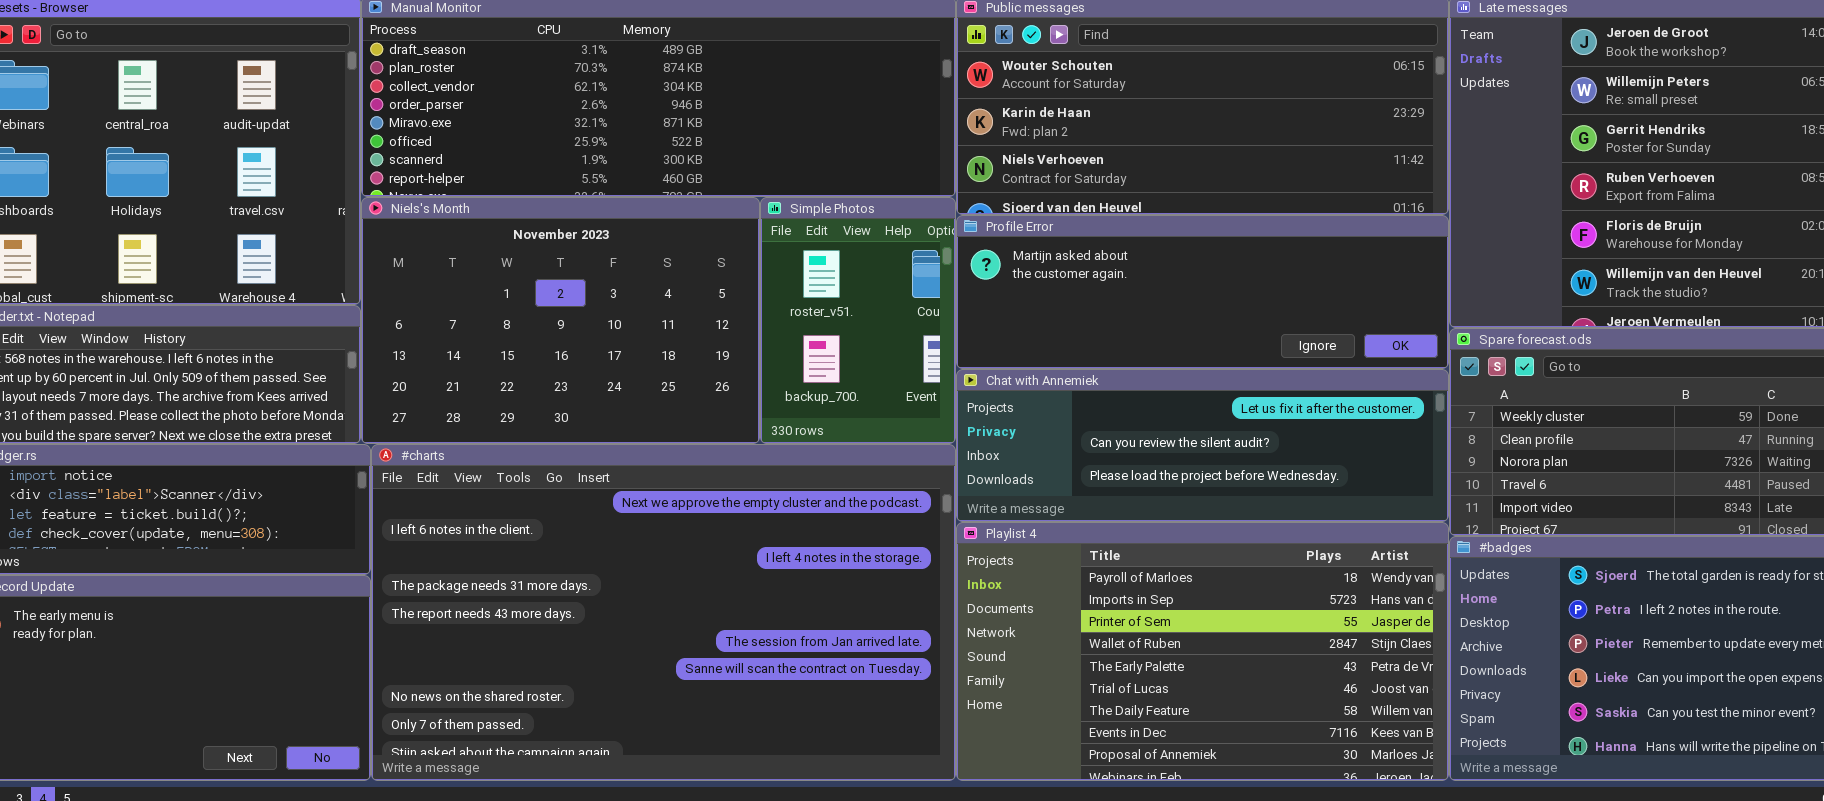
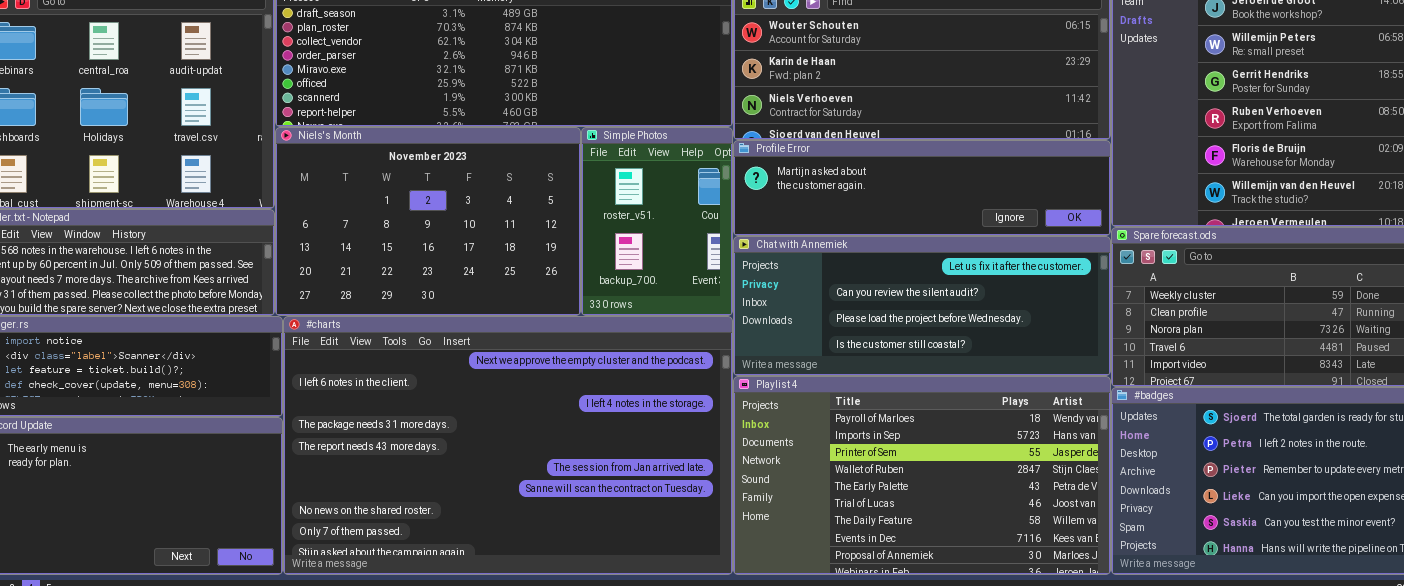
Profile Error: [956,215,1449,369] -> [733,140,1111,236], resized
Chat with Annemiek: [956,369,1449,522] -> [733,236,1111,376], resized

